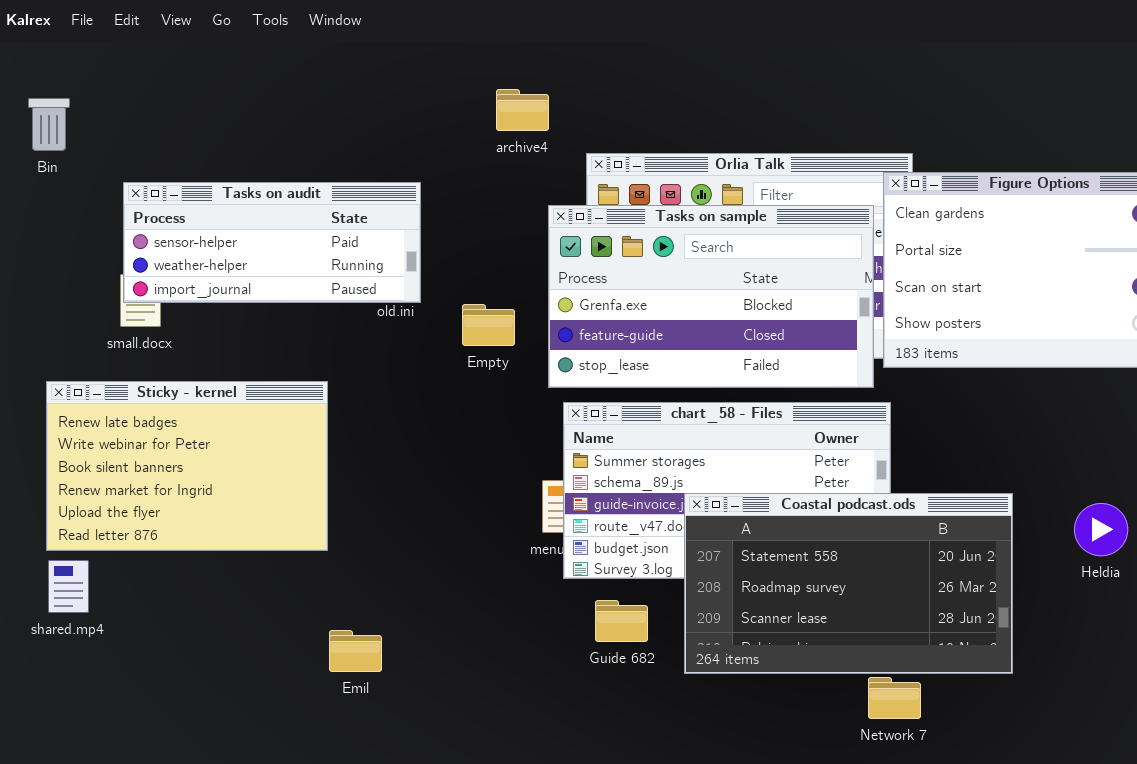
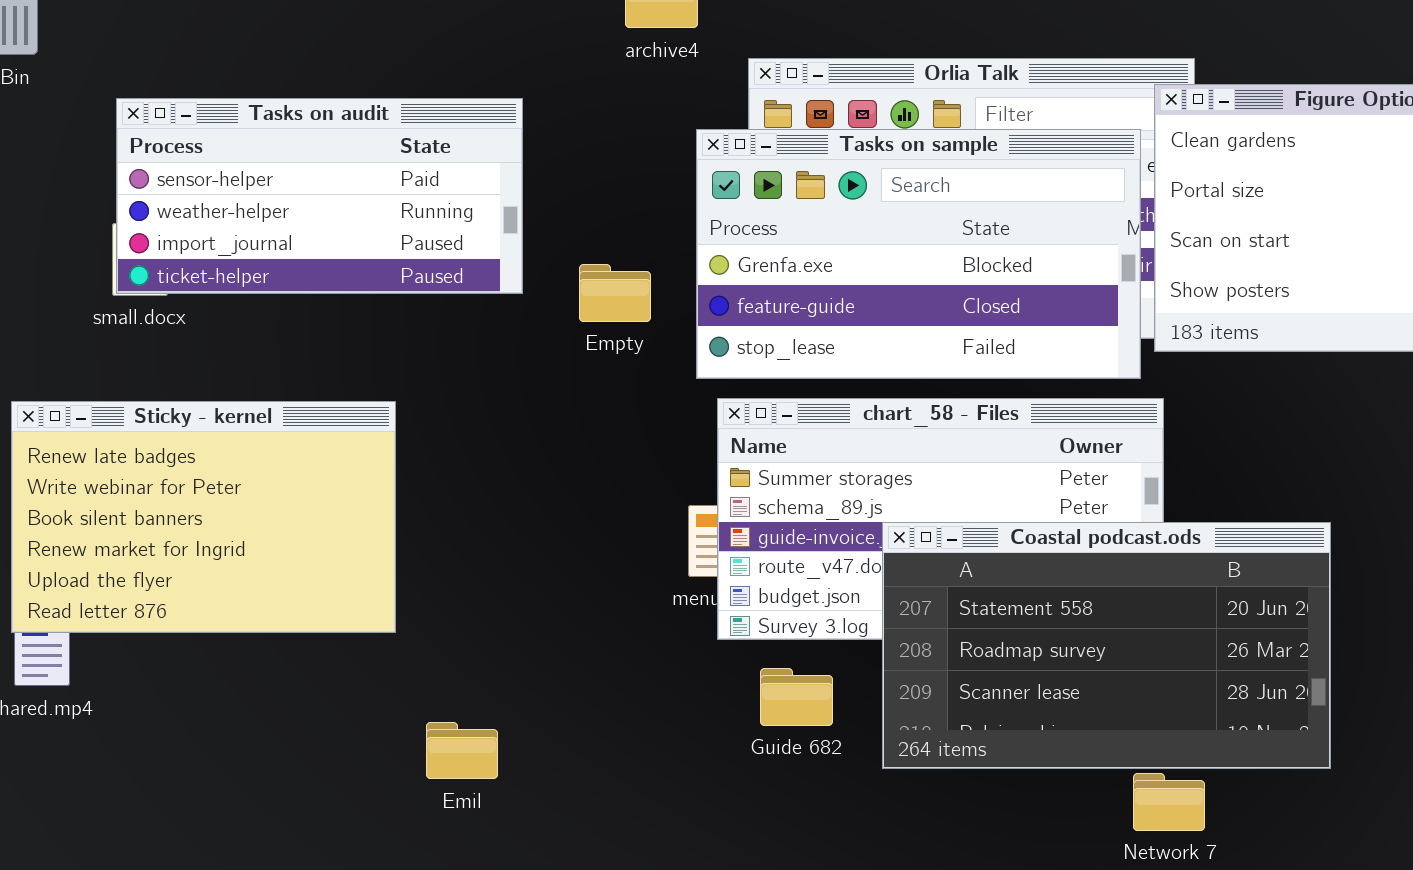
Tasks on audit: [123,182,421,303] -> [116,98,523,294], resized
Sticky - kernel: [46,381,328,551] -> [11,401,396,633], moved
Emil: [329,630,382,672] -> [426,722,498,779], moved

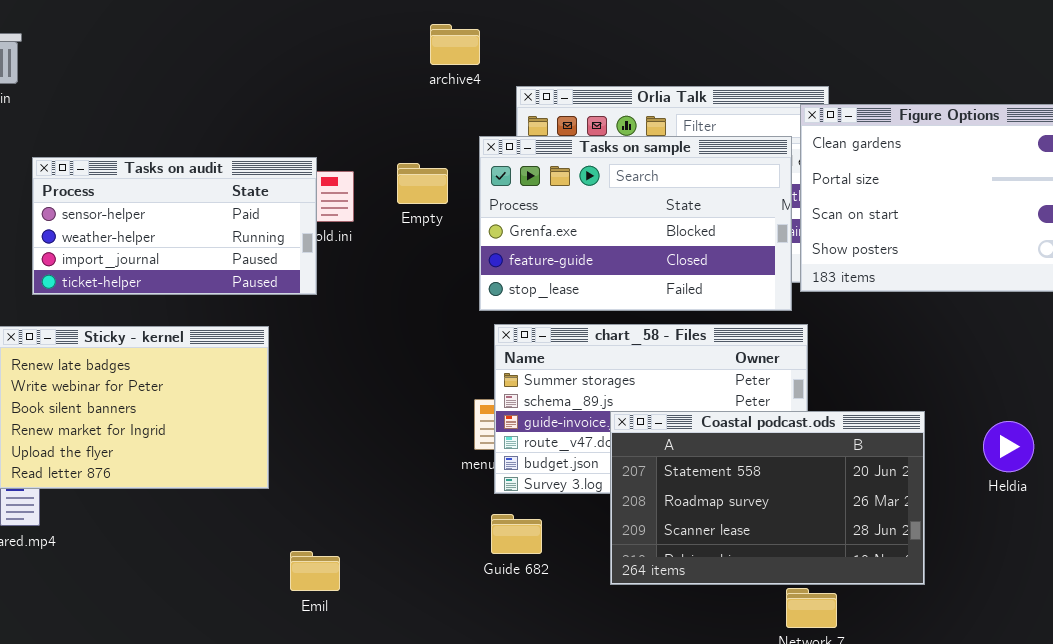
Tasks on audit: [116,98,523,294] -> [32,157,317,295], moved
Empty: [579,264,651,322] -> [397,163,448,204], moved
Guide 682: [760,668,833,726] -> [491,514,542,554], moved

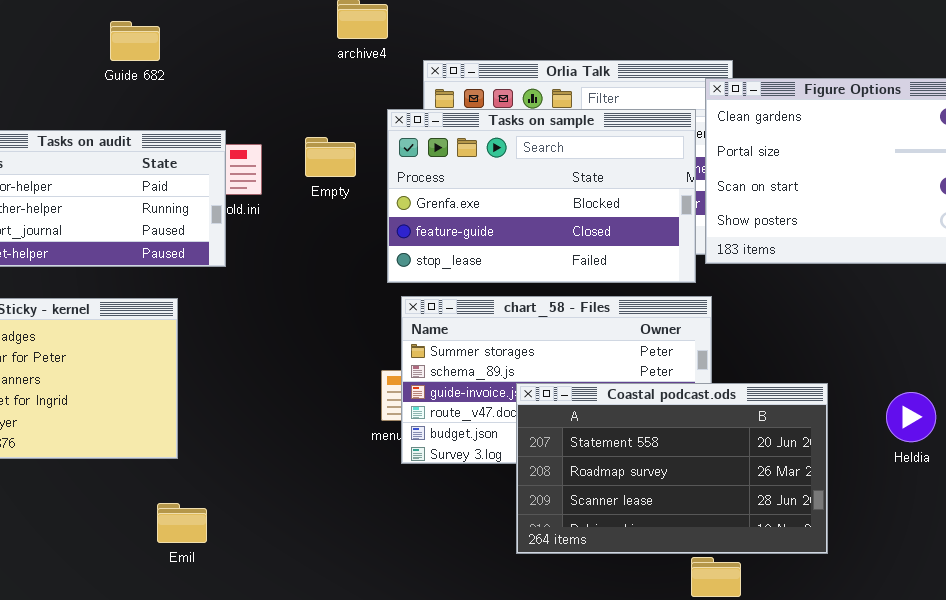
Guide 682: [491,514,542,554] -> [110,21,160,61], moved
Emil: [290,551,340,591] -> [157,503,207,543], moved

